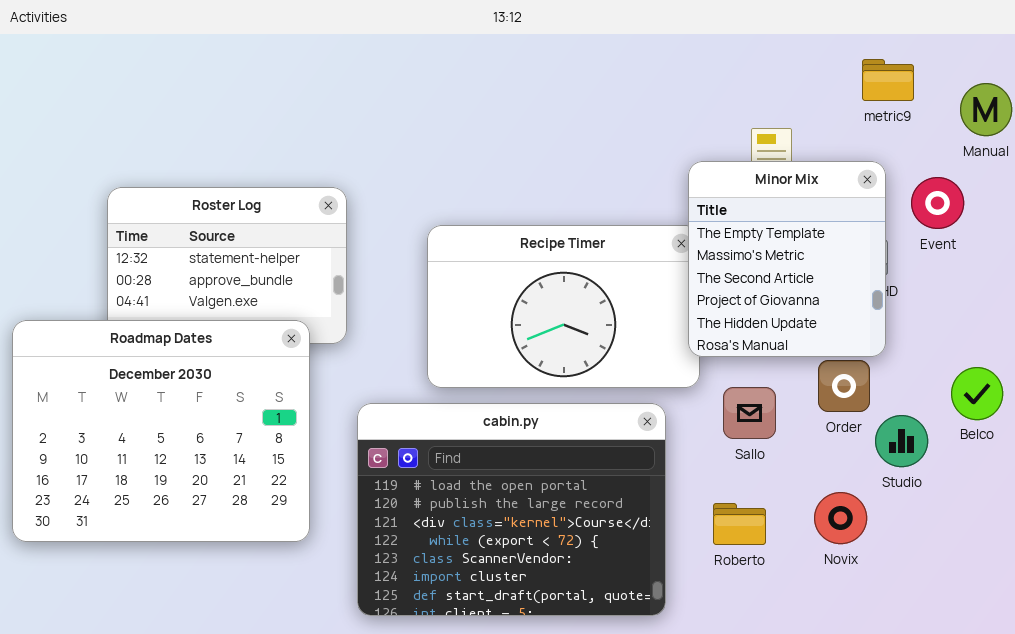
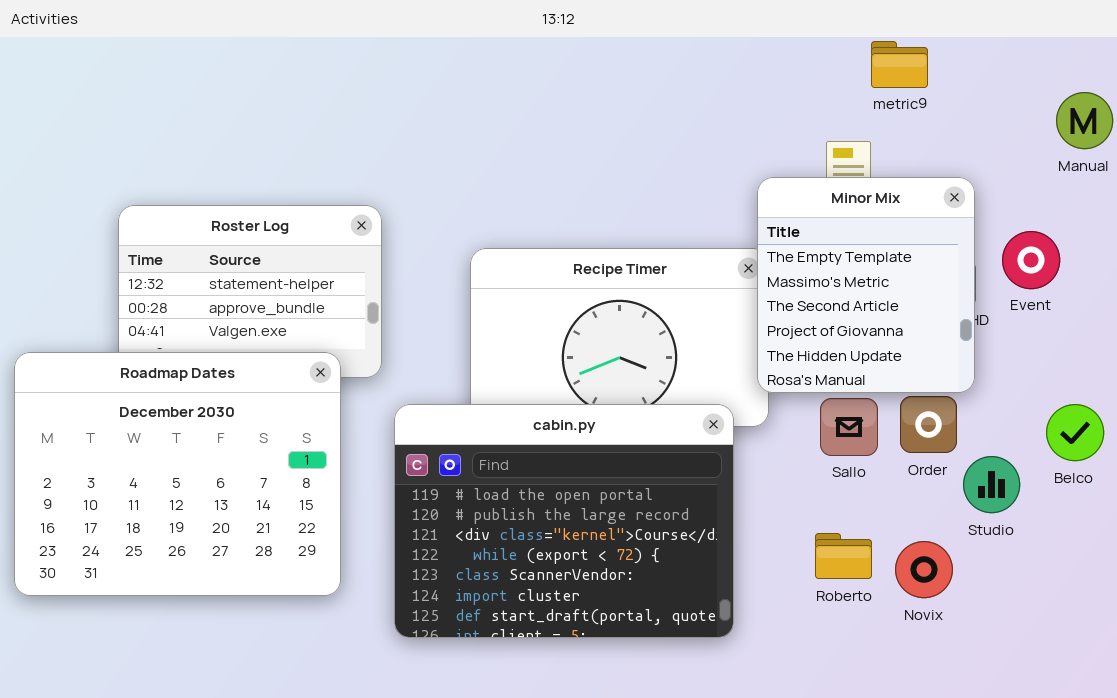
metric9: [862,59,914,101] -> [871,41,928,88], moved
Event: [911,177,964,229] -> [1002,231,1060,289], moved
Sallo: [723,387,776,439] -> [820,398,878,456], moved
cabin.py: [357,403,666,616] -> [394,404,734,638], moved
Roberto: [713,503,766,545] -> [815,533,872,579], moved

